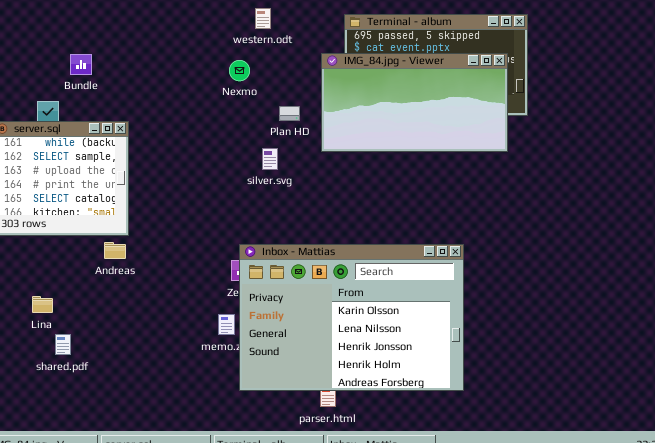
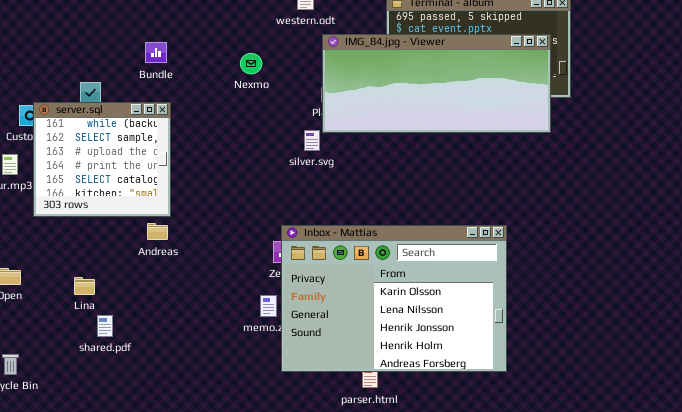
IMG_84.jpg - Viewer: [321,53,508,152] -> [322,34,551,133], resized
Bundle: [70,54,92,75] -> [145,42,167,63], moved
Nexmo: [229,60,250,81] -> [240,53,262,74], moved

